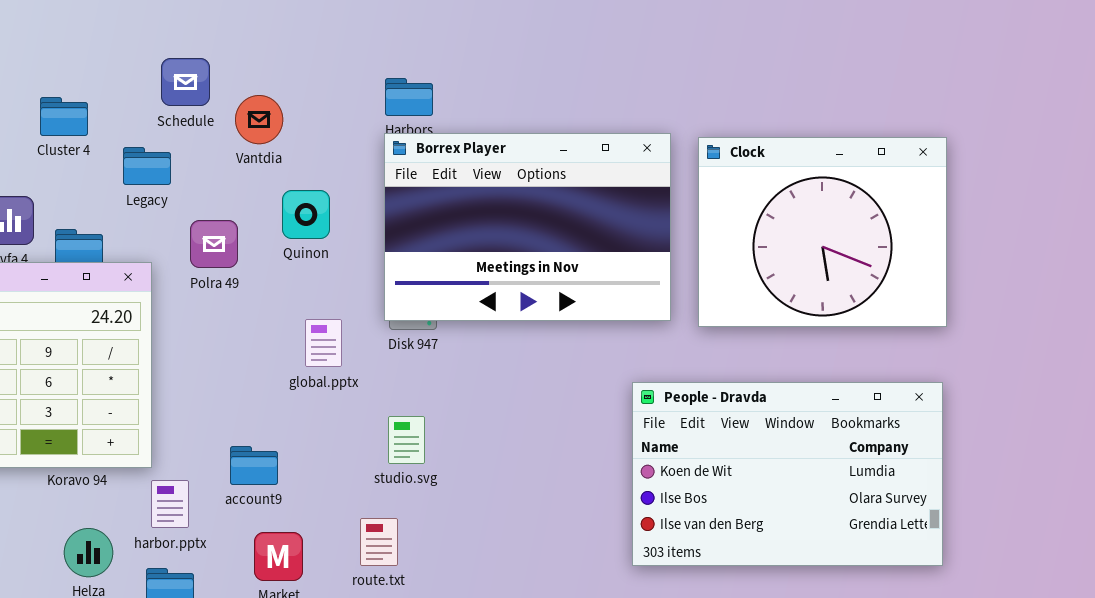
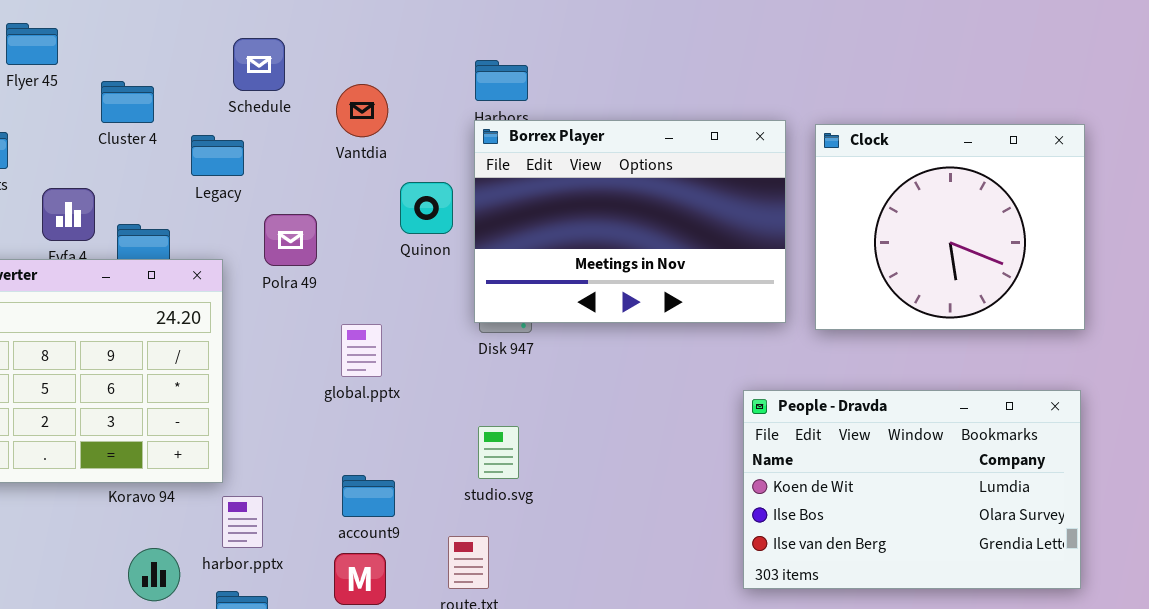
Vantdia: [235,95,283,144] -> [336,84,388,137], moved
Quinon: [282,190,330,239] -> [400,182,453,234], moved
global.pptx: [305,319,342,367] -> [341,324,382,377], moved
account9: [230,446,278,485] -> [342,475,395,517], moved

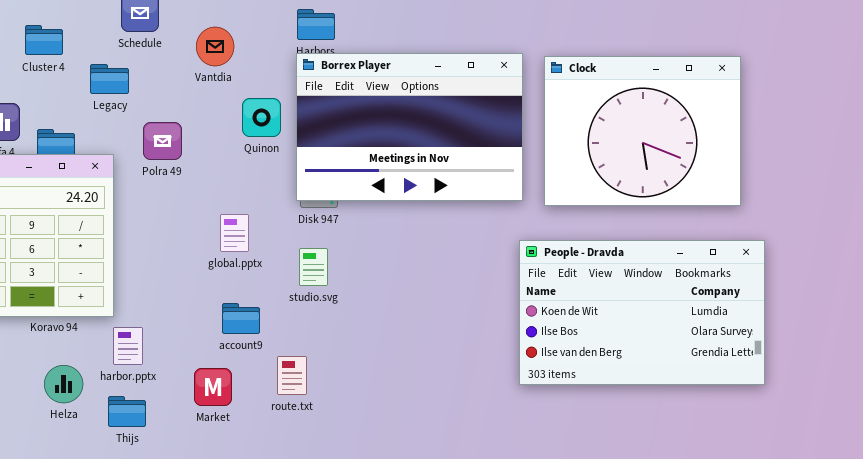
global.pptx: [341,324,382,377] -> [220,214,249,252], moved
People - Dravda: [743,390,1081,589] -> [519,240,765,385], moved
studio.svg: [478,426,519,479] -> [299,248,328,286], moved
account9: [342,475,395,517] -> [222,303,260,334], moved

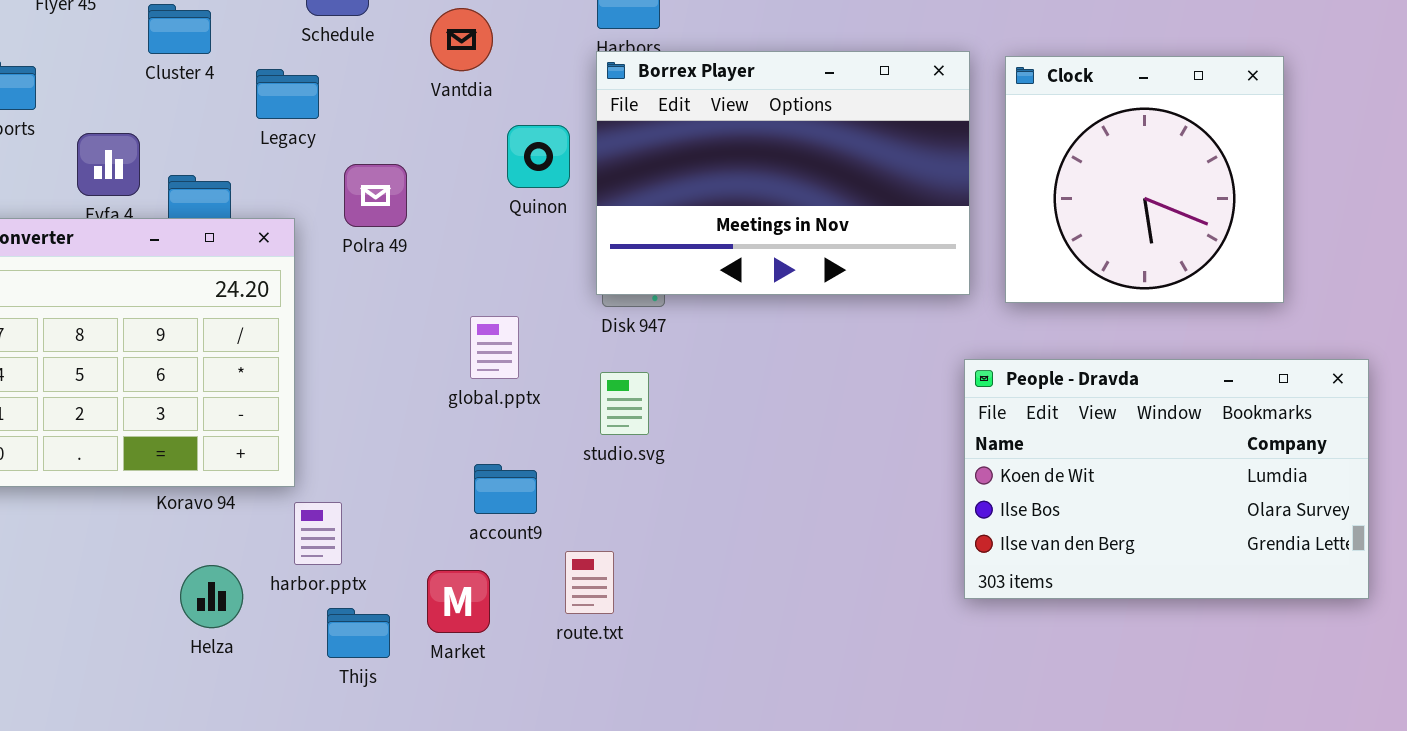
Clock: [544,56,741,206] -> [1005,56,1284,303], resized
Thijs: [108,396,146,427] -> [327,608,390,658], moved

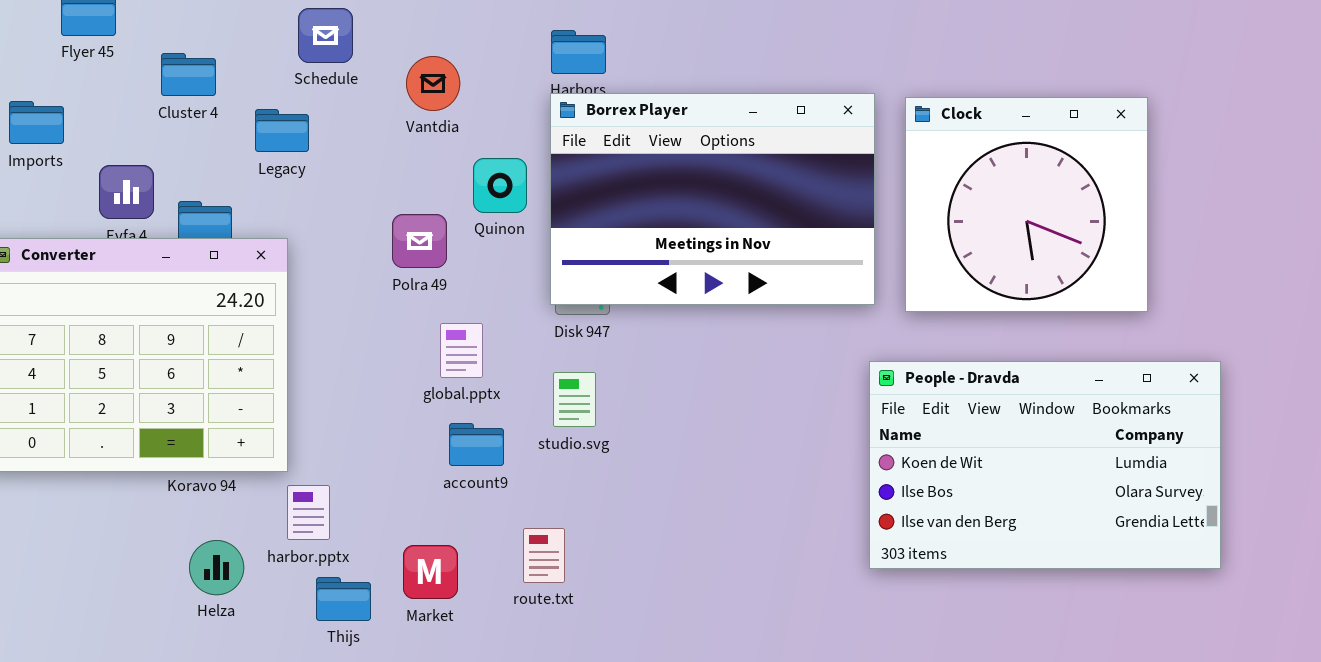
Polra 49: [344,164,407,227] -> [392,214,447,268], moved
account9: [474,464,537,514] -> [449,423,504,466], moved

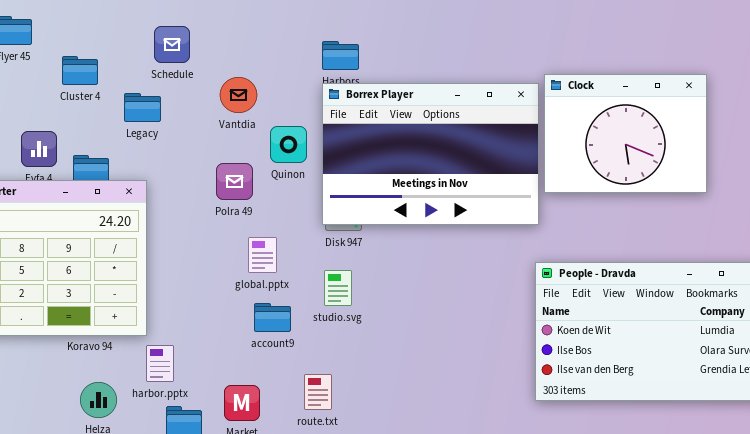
Vantdia: [406,56,460,111] -> [220,77,257,113], moved
Clock: [905,97,1148,312] -> [544,74,707,193], moved, resized

